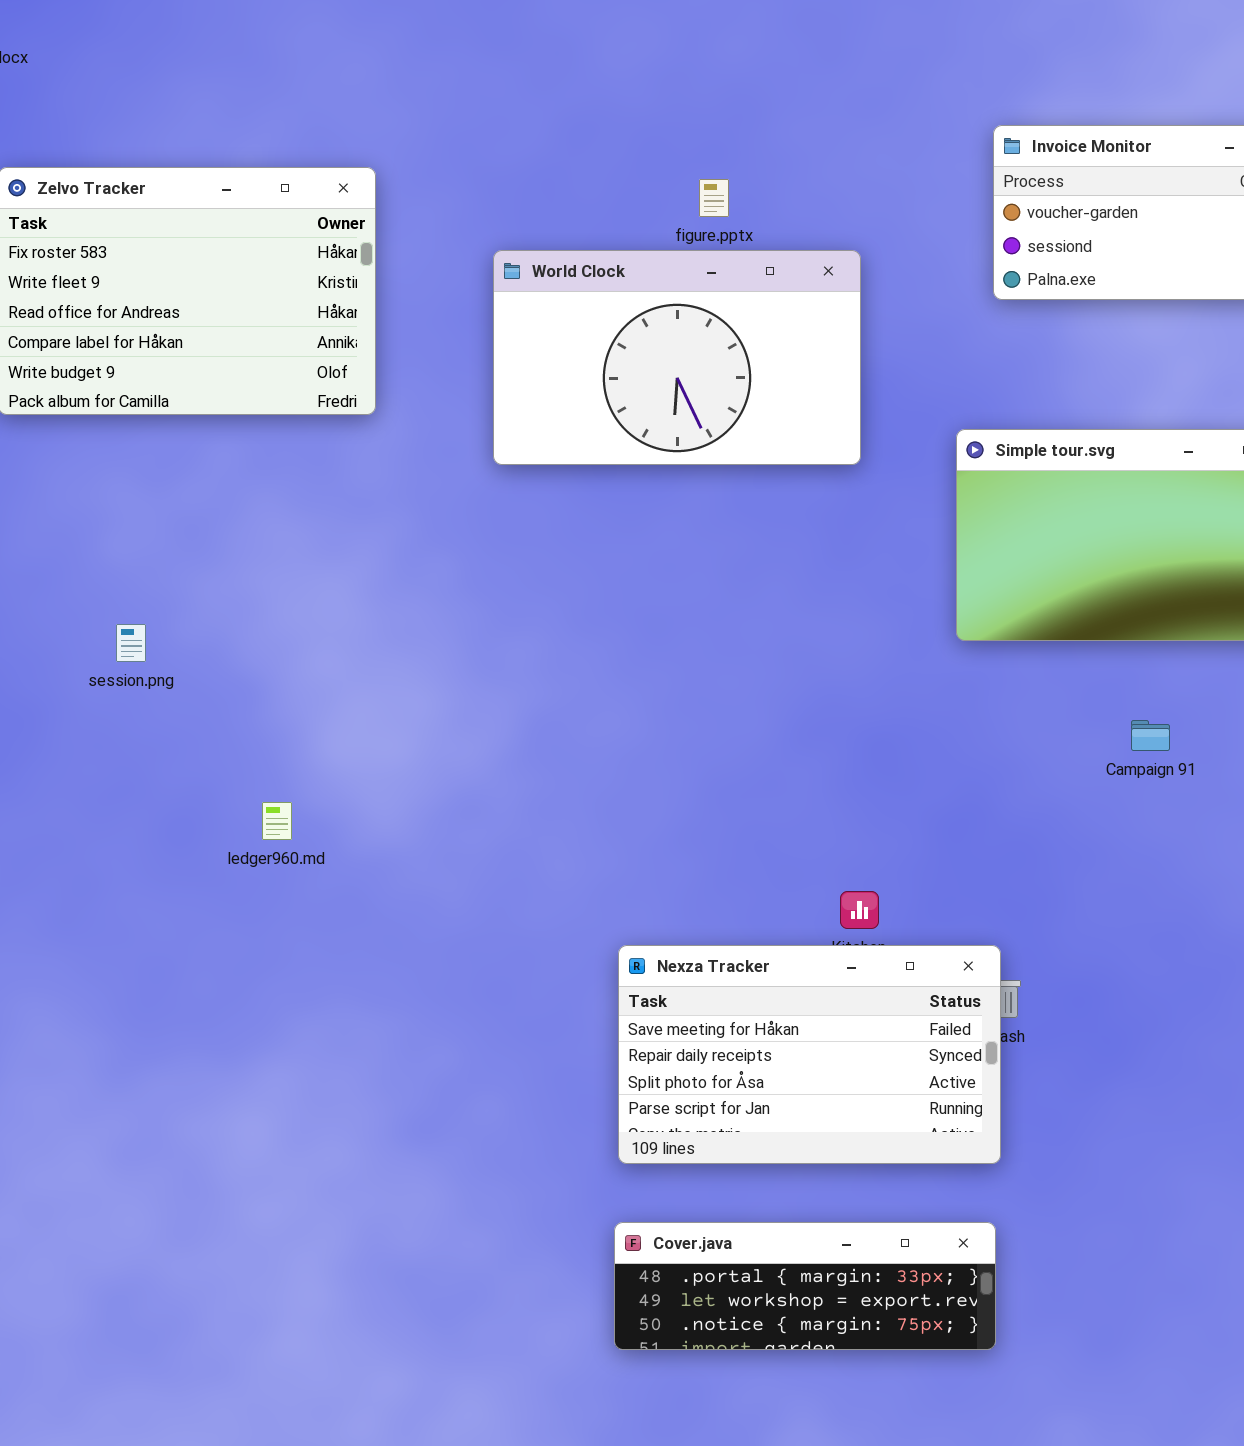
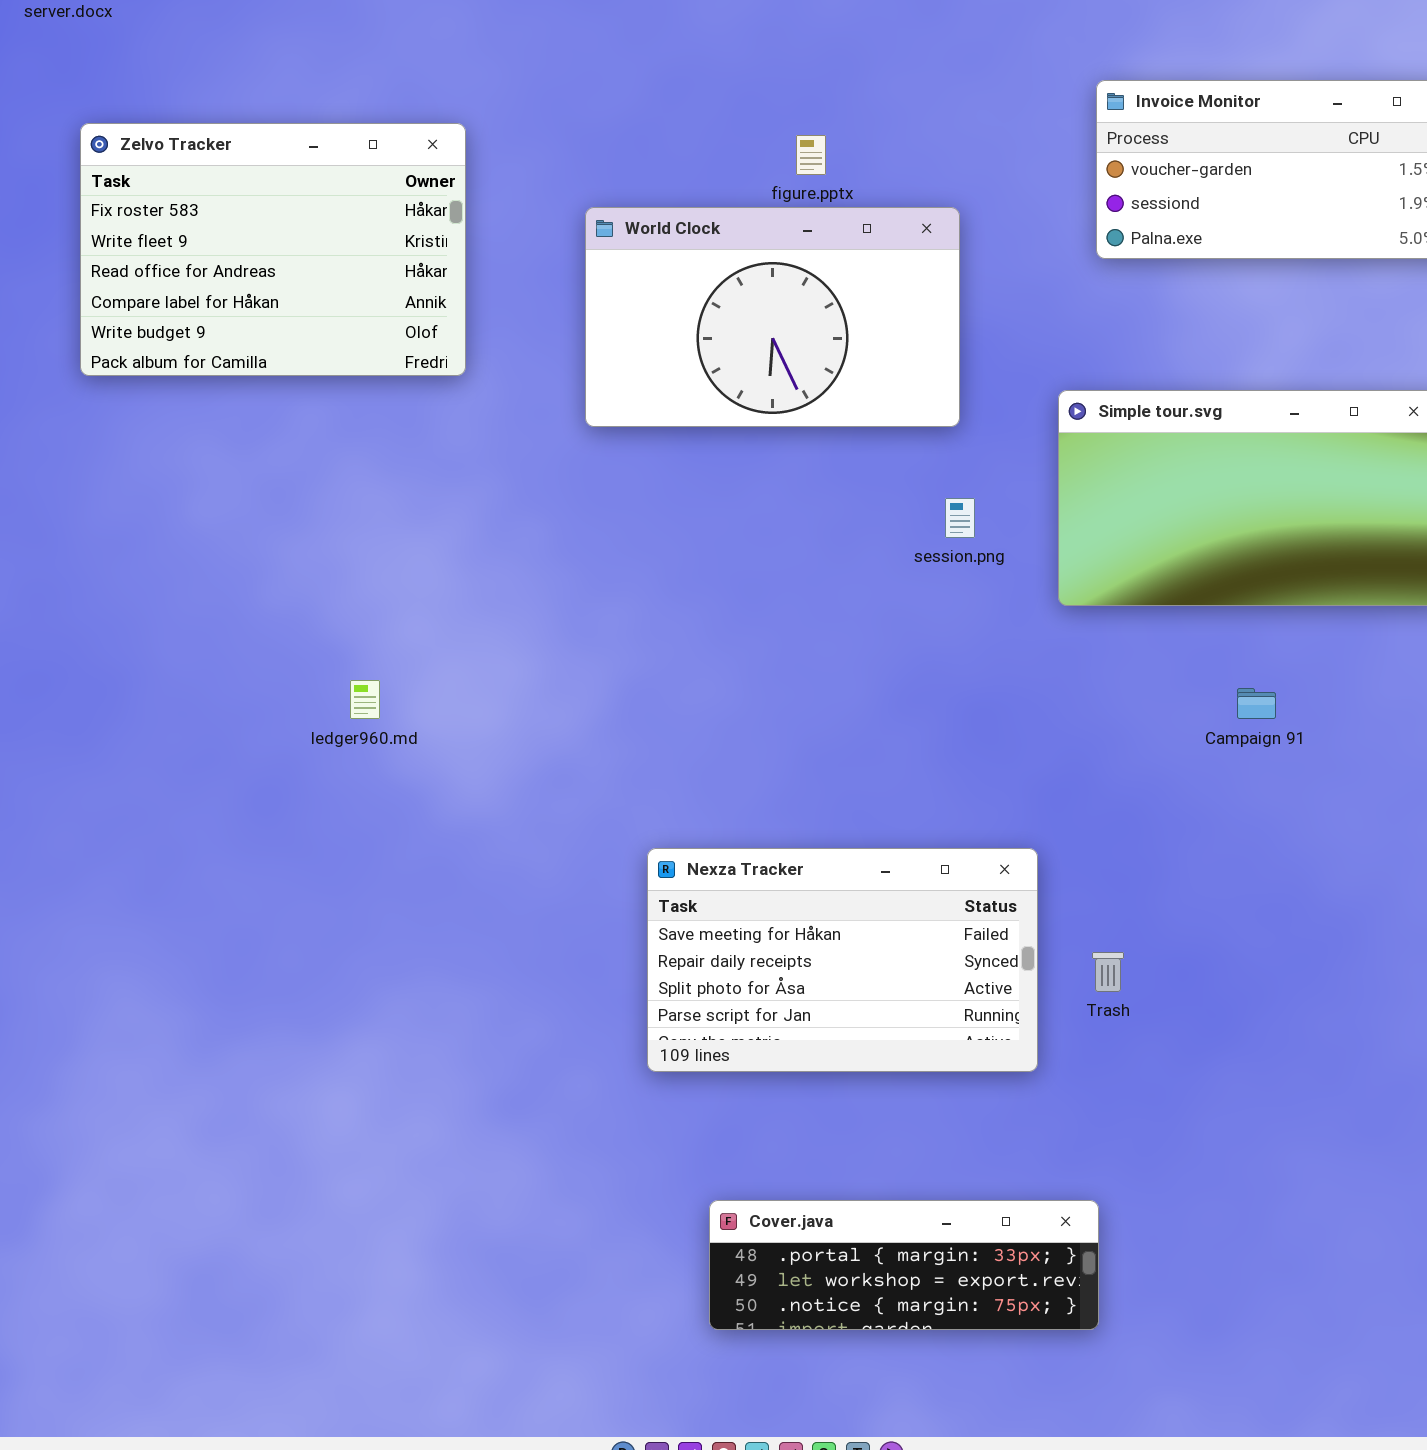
session.png: [116,624,146,662] -> [945,498,975,538], moved
ledger960.md: [262,802,292,840] -> [350,680,380,719], moved
Nexza Tracker: [618,945,1001,1164] -> [647,848,1038,1072], moved

